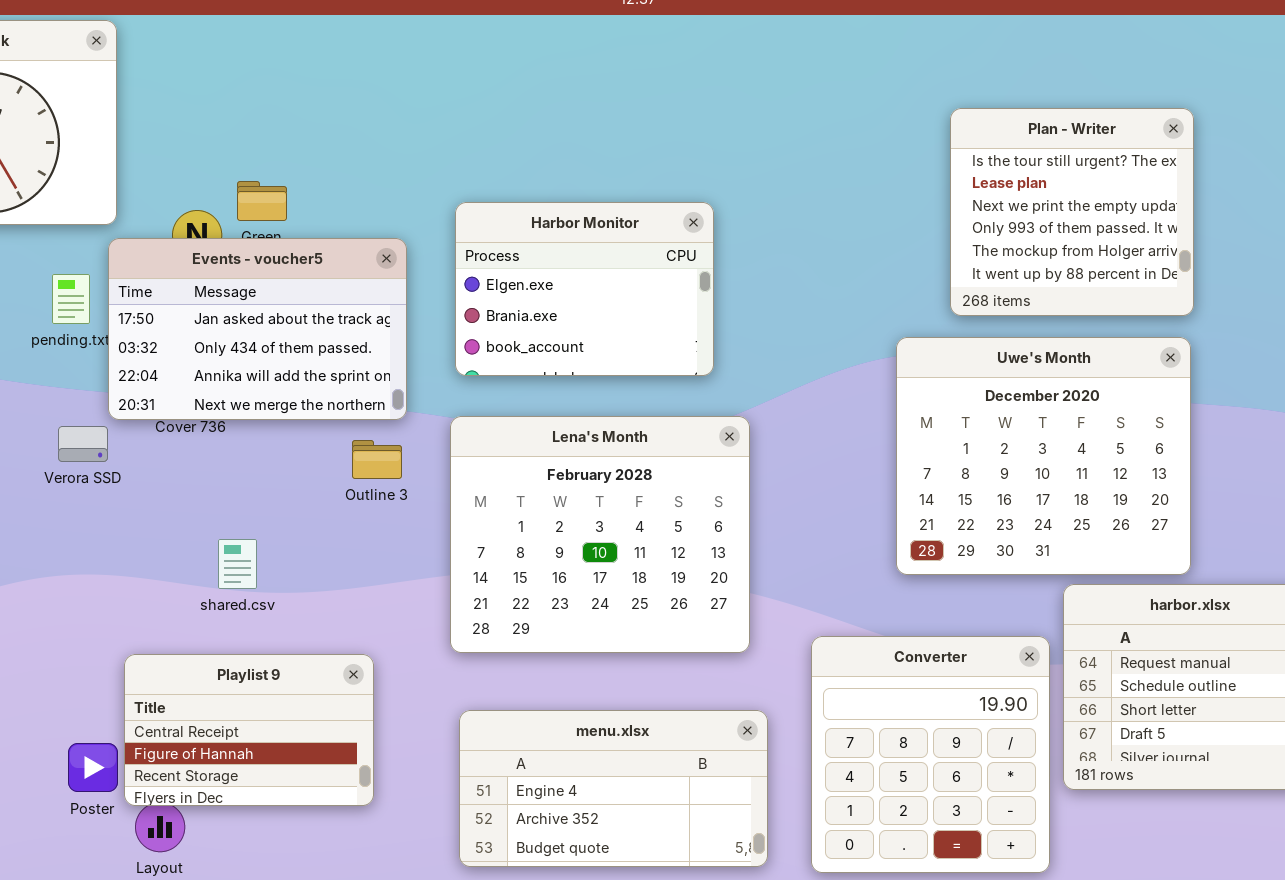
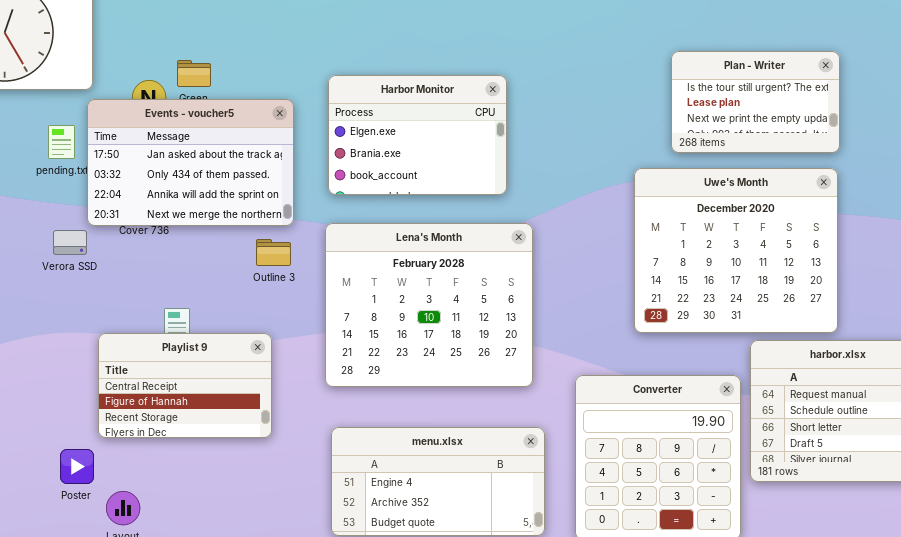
Plan - Writer: [950,108,1194,316] -> [671,51,840,153], resized
Playlist 9: [124,654,374,806] -> [98,333,272,438], moved

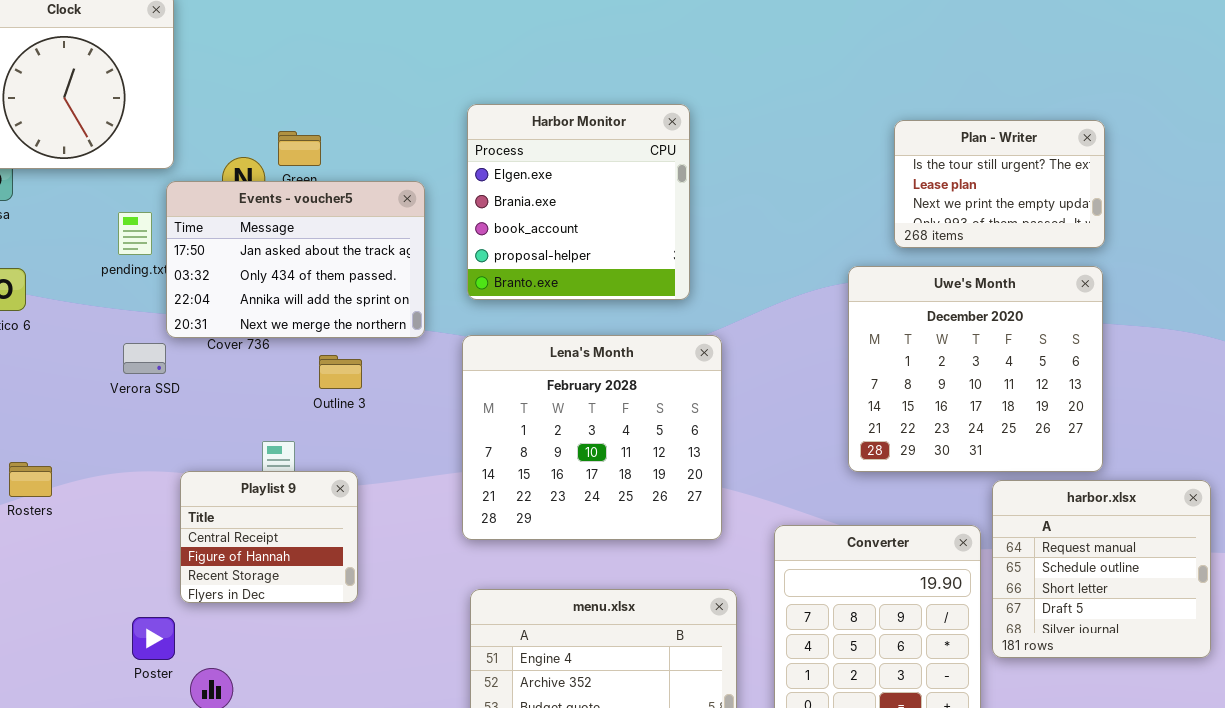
Harbor Monitor: [328,75,507,195] -> [467,104,690,300], resized
Outline 3: [256,239,291,266] -> [319,355,362,389], moved
Playlist 9: [98,333,272,438] -> [180,471,358,603], resized

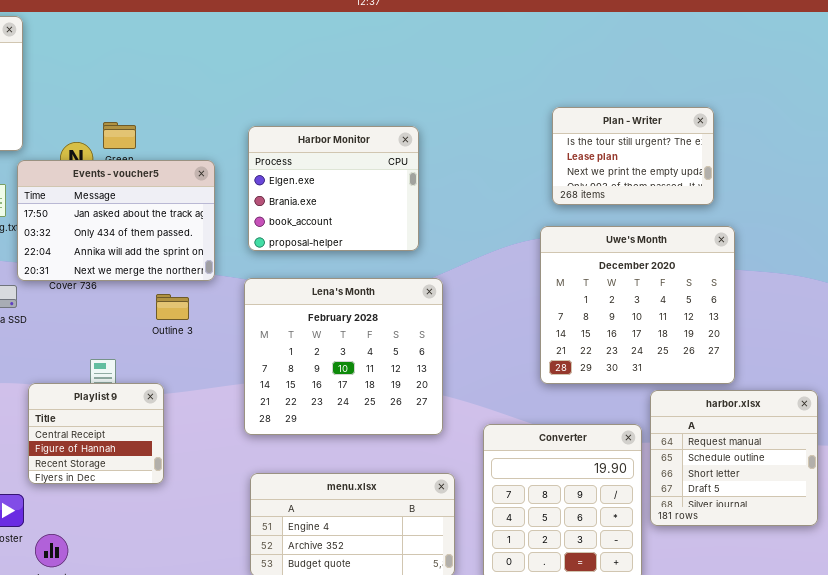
Harbor Monitor: [467,104,690,300] -> [248,126,419,251], resized
Plan - Writer: [894,120,1105,248] -> [552,107,714,205], moved
Outline 3: [319,355,362,389] -> [156,294,189,320], moved

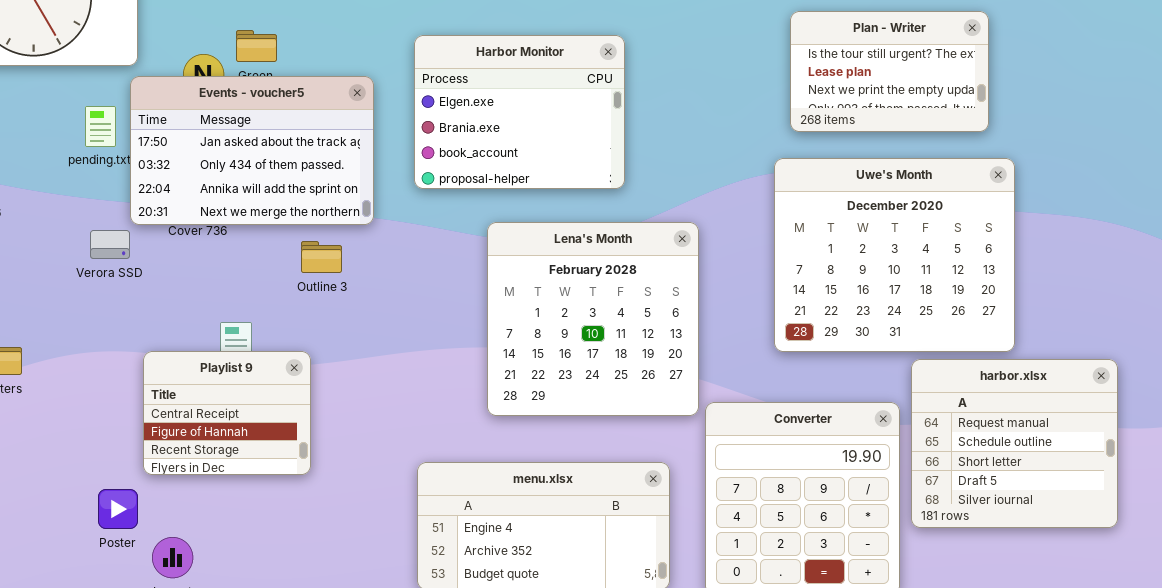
Lena's Month: [244,278,443,435] -> [487,222,699,416], moved, resized

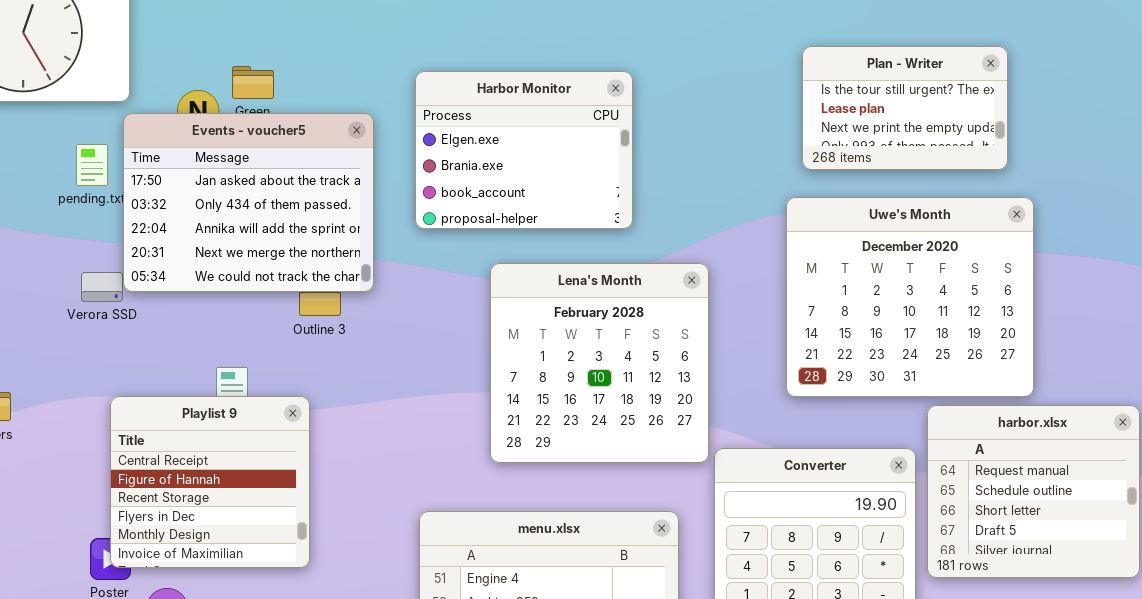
Events - voucher5: [130,76,374,225] -> [123,113,374,292], resized
Playlist 9: [143,351,311,475] -> [110,396,310,568], resized

